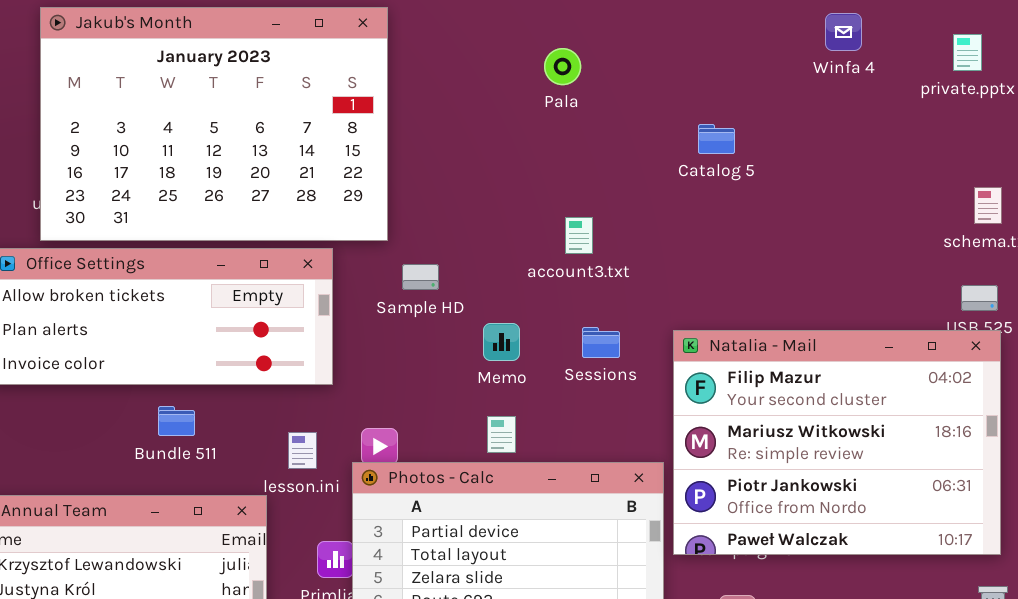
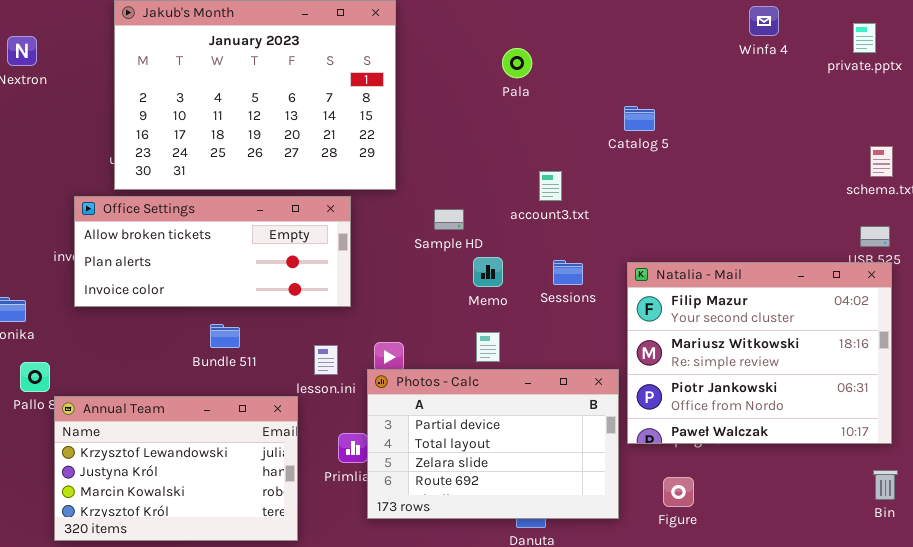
Pala: [544,48,581,85] -> [502,48,532,78], moved
Catalog 5: [698,124,735,154] -> [624,106,655,131], moved
Sample HD: [402,264,439,290] -> [434,209,464,230], moved

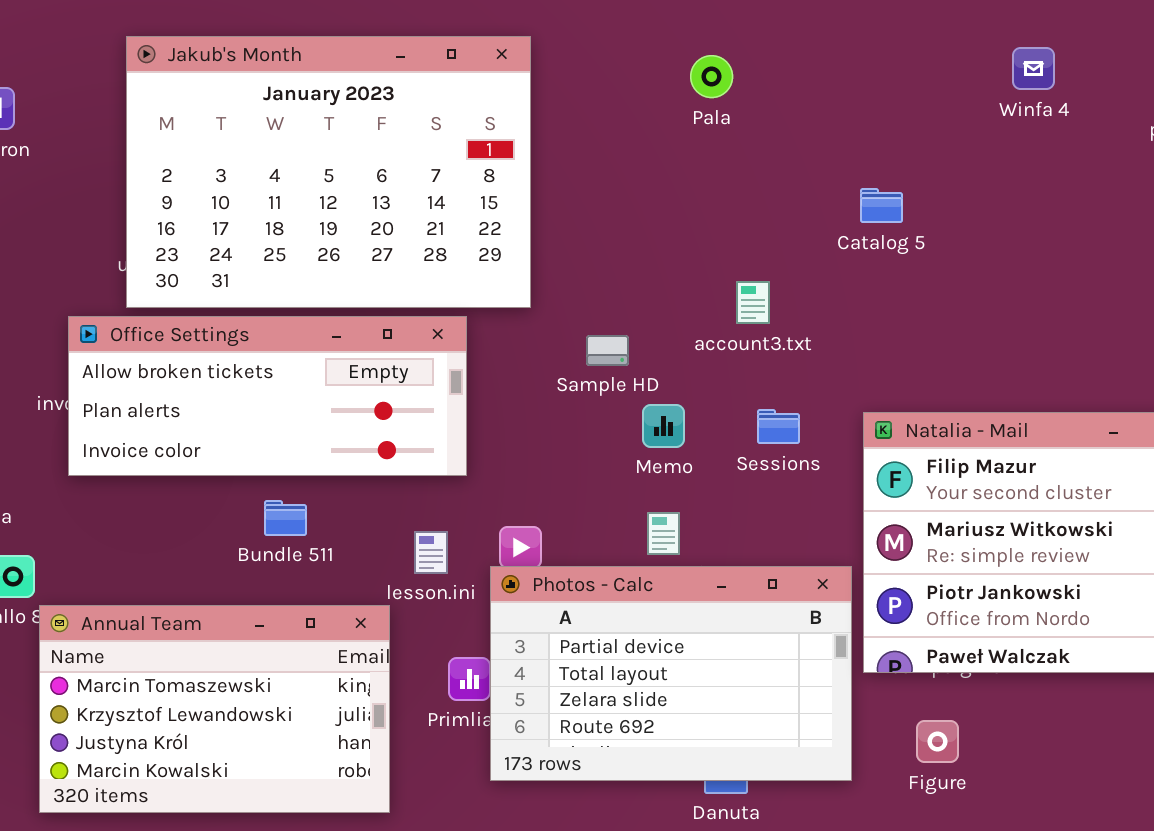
Winfa 4: [749,6,779,36] -> [1012,47,1055,90], moved
Pala: [502,48,532,78] -> [690,55,733,98], moved
Annual Team: [54,396,298,541] -> [39,605,390,813], scrolled up 1 row

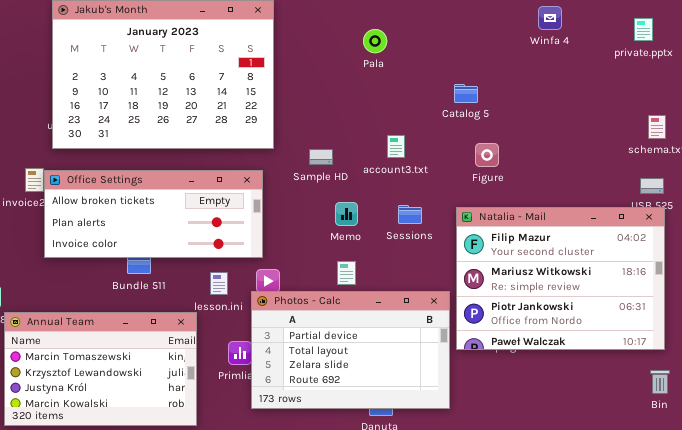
Pala: [690,55,733,98] -> [363,29,387,53], moved
Office Settings: [68,316,467,476] -> [44,170,263,258], moved
Sample HD: [586,335,629,366] -> [309,149,333,165], moved
Figure: [916,720,959,763] -> [475,143,499,167], moved

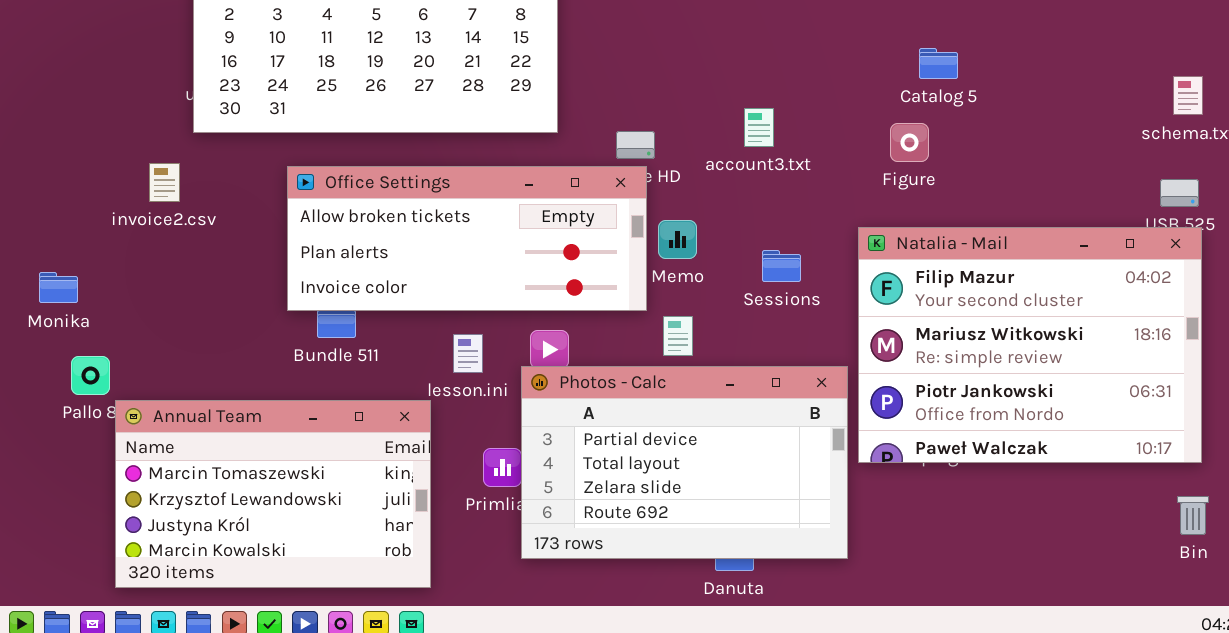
Catalog 5: [454,84,478,103] -> [919,48,958,79], moved
Office Settings: [44,170,263,258] -> [287,166,647,311], moved
Sessions: [398,205,422,224] -> [762,250,801,282], moved

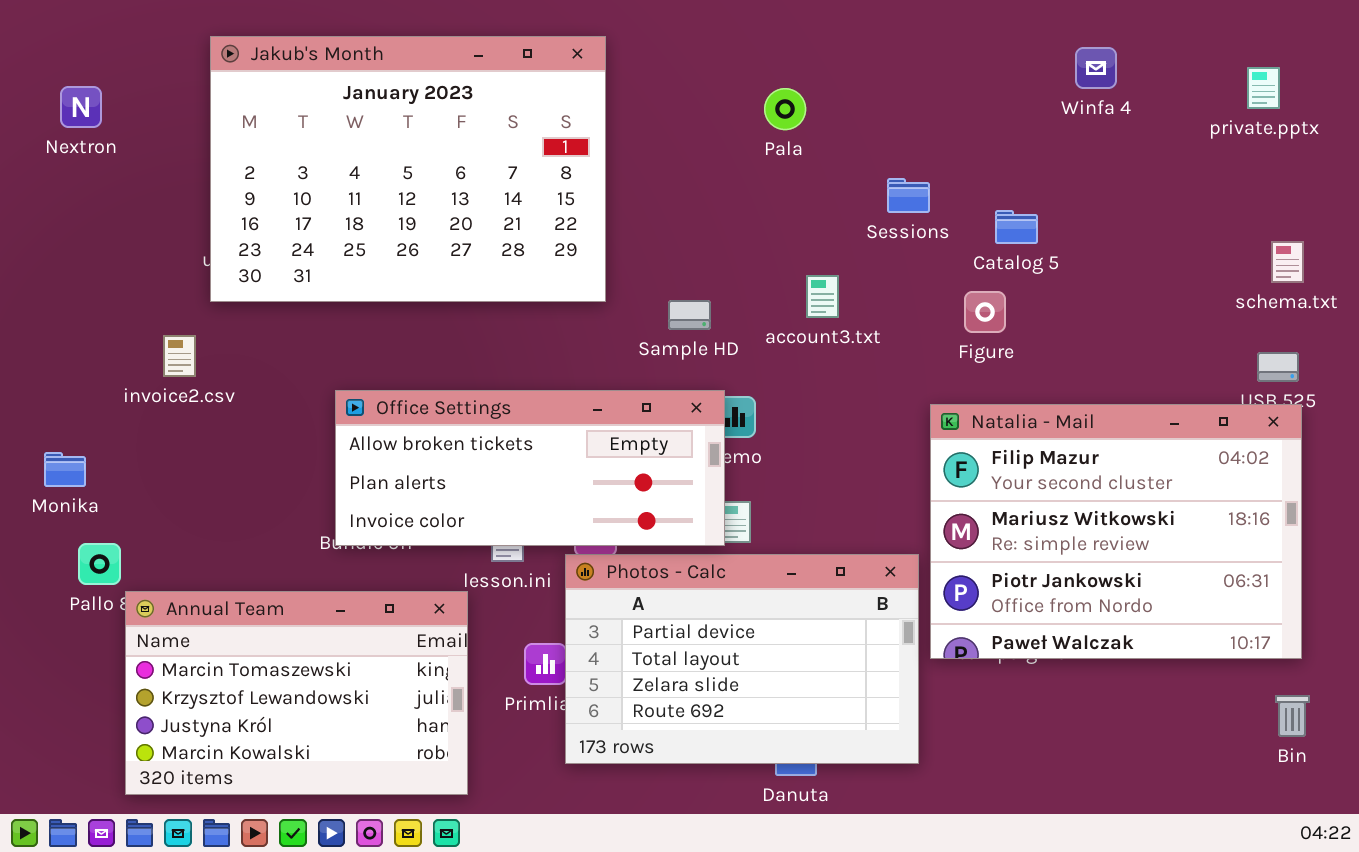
Office Settings: [287,166,647,311] -> [335,390,725,546], moved
Sessions: [762,250,801,282] -> [887,178,930,213], moved

